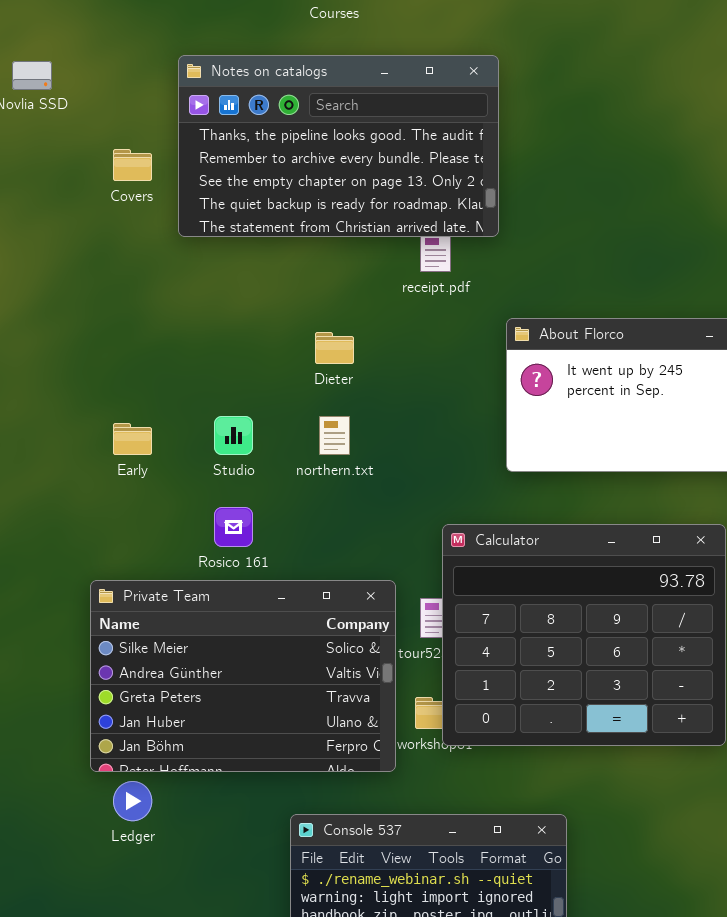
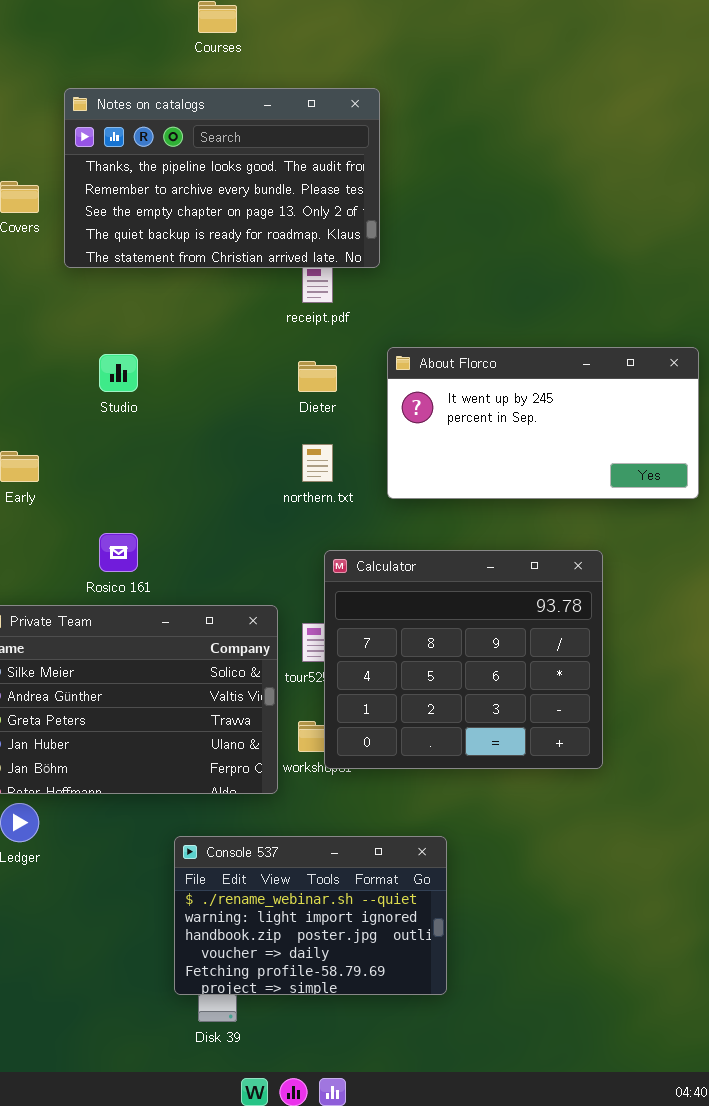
Dieter: [315,332,354,364] -> [298,361,337,392], moved
Studio: [214,416,253,455] -> [99,354,138,392], moved
northern.txt: [319,416,350,455] -> [302,444,333,482], moved

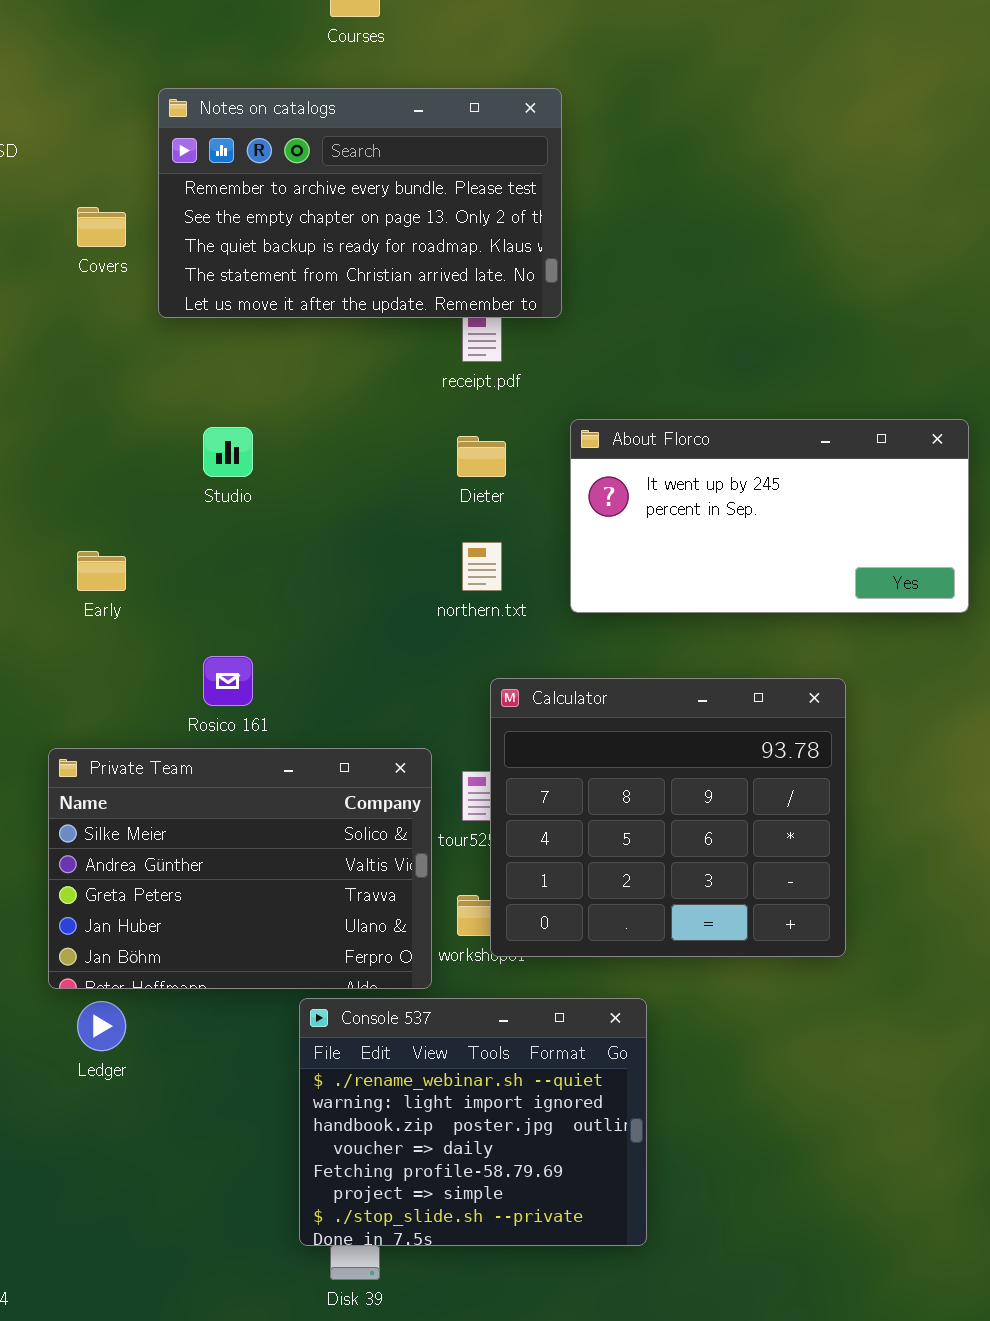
Notes on catalogs: [64,88,380,268] -> [158,88,562,318], scrolled down 1 row
Console 537: [174,836,447,995] -> [299,998,647,1246], resized

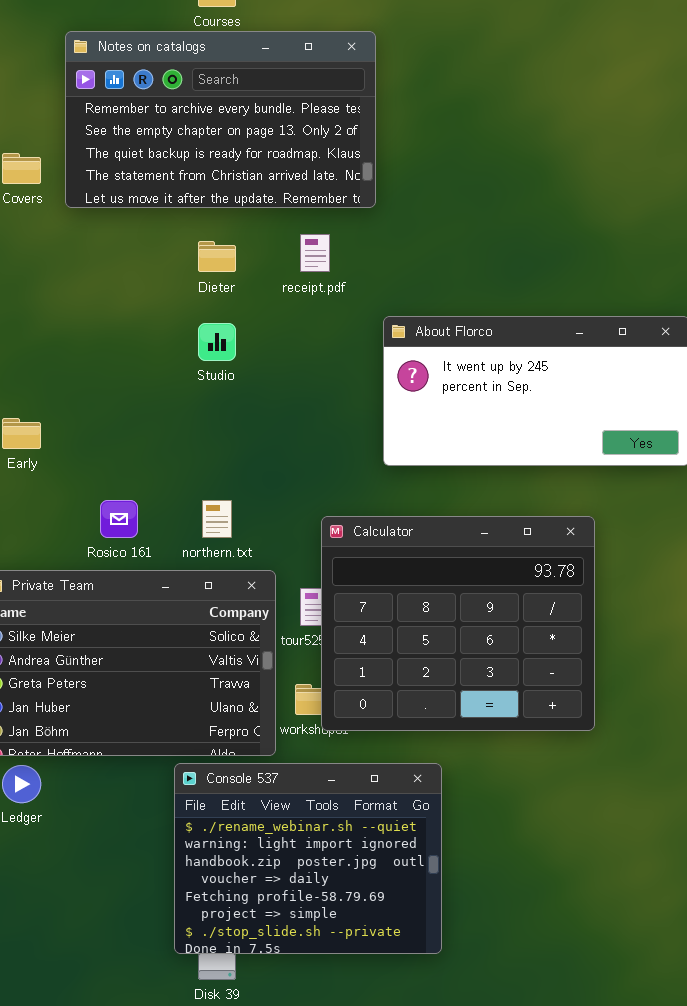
Notes on catalogs: [158,88,562,318] -> [65,31,376,208], moved
Studio: [203,427,253,477] -> [198,323,236,361], moved
Dieter: [457,436,506,477] -> [198,241,236,272], moved
northern.txt: [462,542,502,591] -> [202,500,232,538], moved

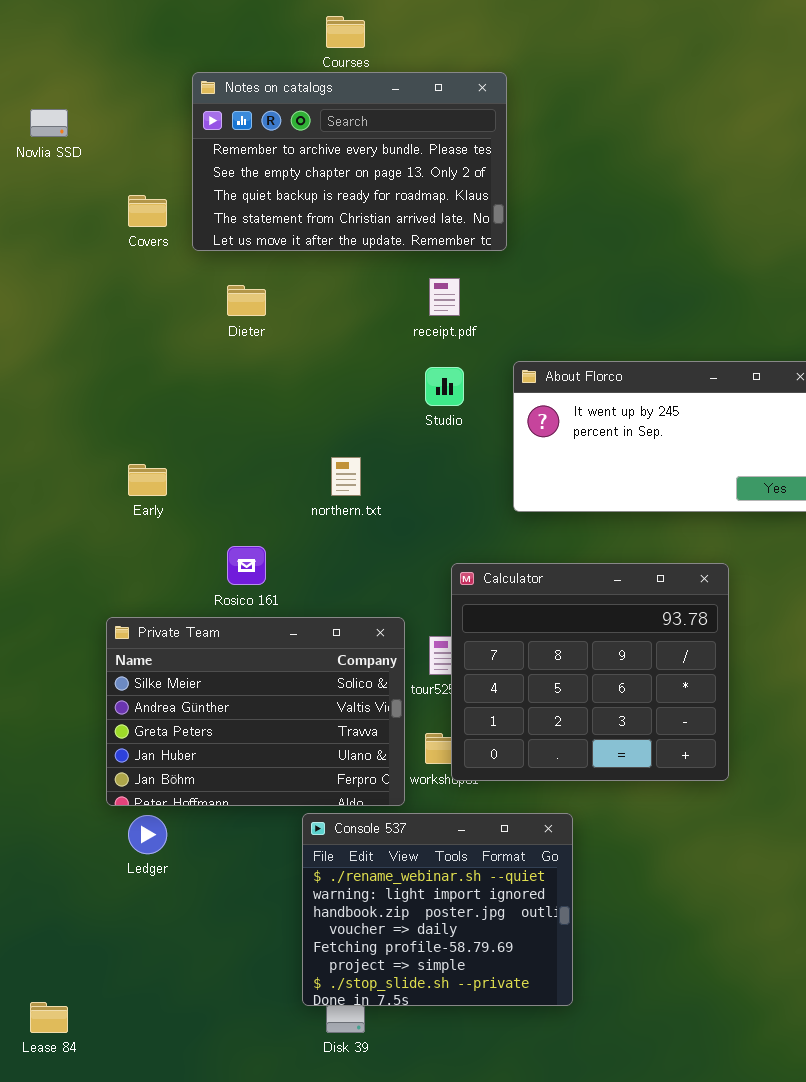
Dieter: [198,241,236,272] -> [227,285,266,316], moved
Studio: [198,323,236,361] -> [425,367,464,406], moved
northern.txt: [202,500,232,538] -> [331,457,361,496], moved

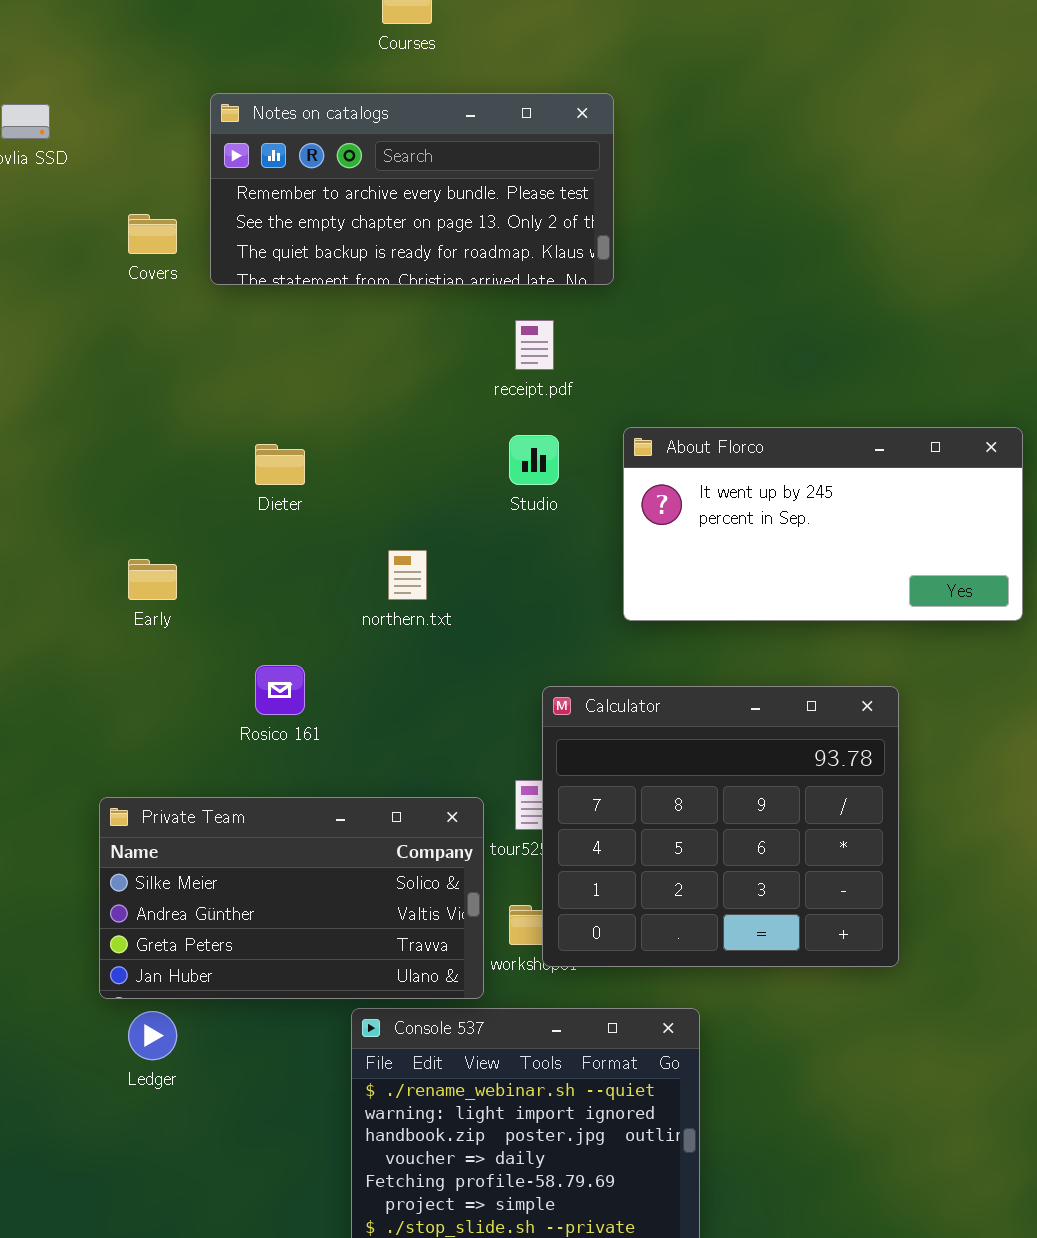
Notes on catalogs: [192,72,507,251] -> [210,93,614,285], resized
Dieter: [227,285,266,316] -> [255,444,305,485], moved
Private Team: [106,617,405,806] -> [99,797,484,999], resized

